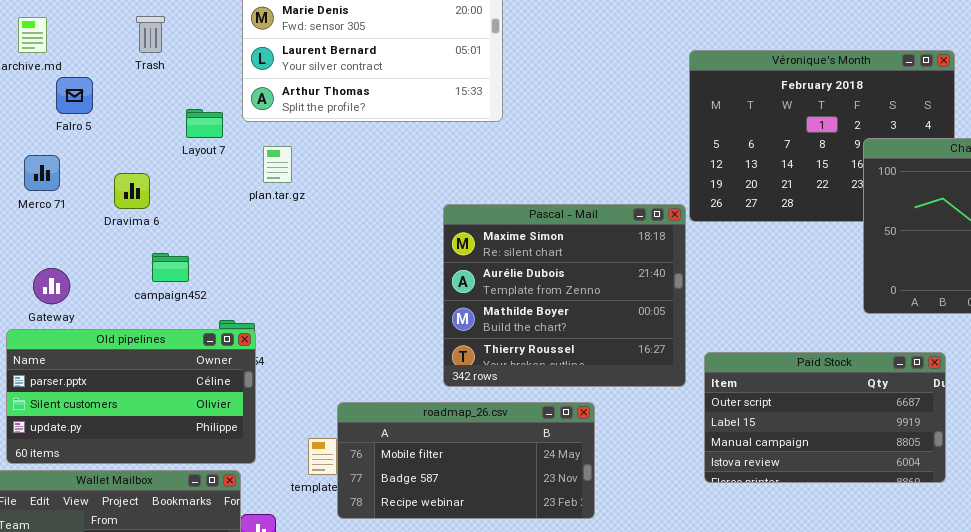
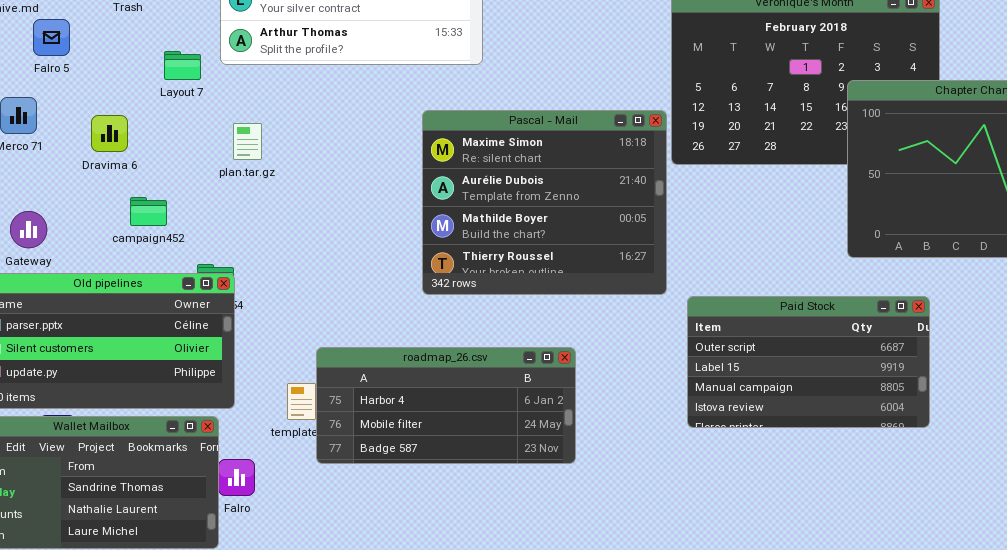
plan.tar.gz: [263,146,292,183] -> [233,123,262,160], moved
Pascal - Mail: [443,204,686,387] -> [422,110,667,295], moved
roadmap_26.csv: [337,402,595,519] -> [316,347,576,464], scrolled up 1 row

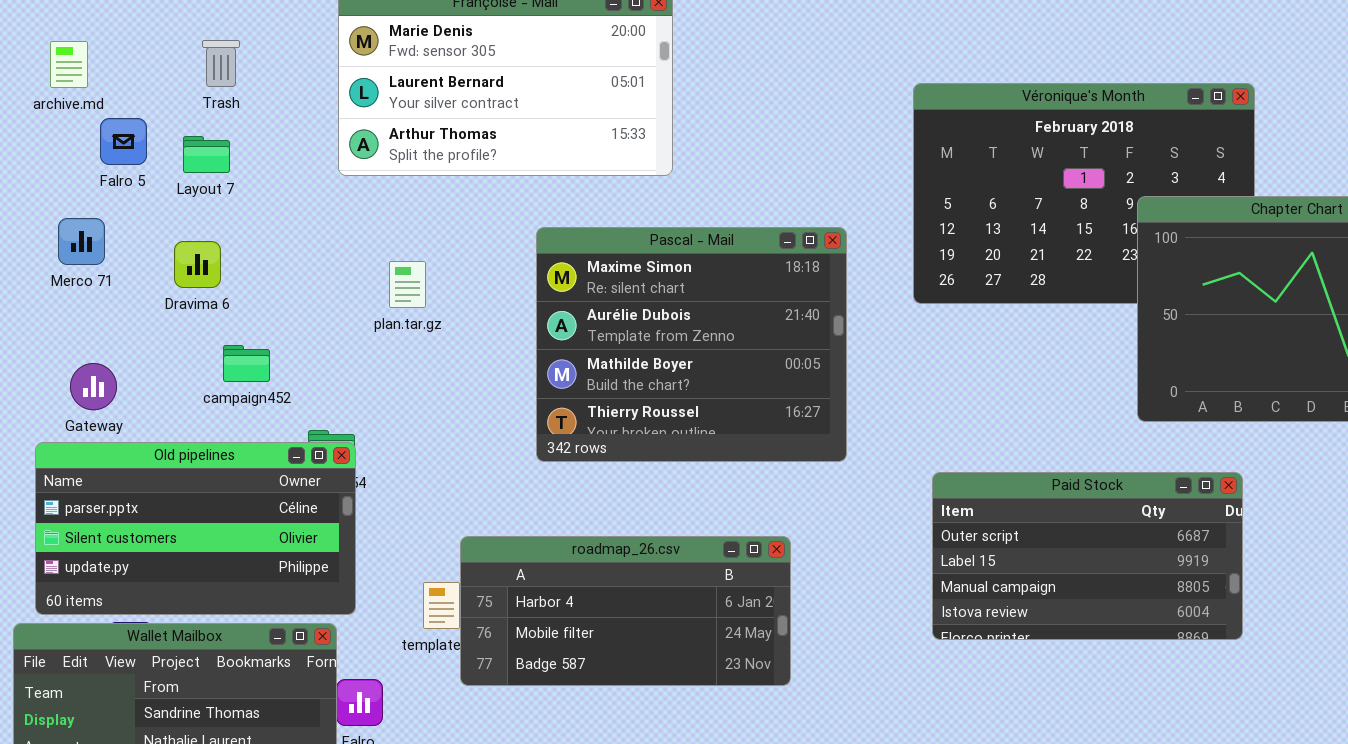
Layout 7: [164,51,201,80] -> [183,136,230,173], moved
Pascal - Mail: [422,110,667,295] -> [536,227,847,462], moved
plan.tar.gz: [233,123,262,160] -> [389,261,426,308], moved

